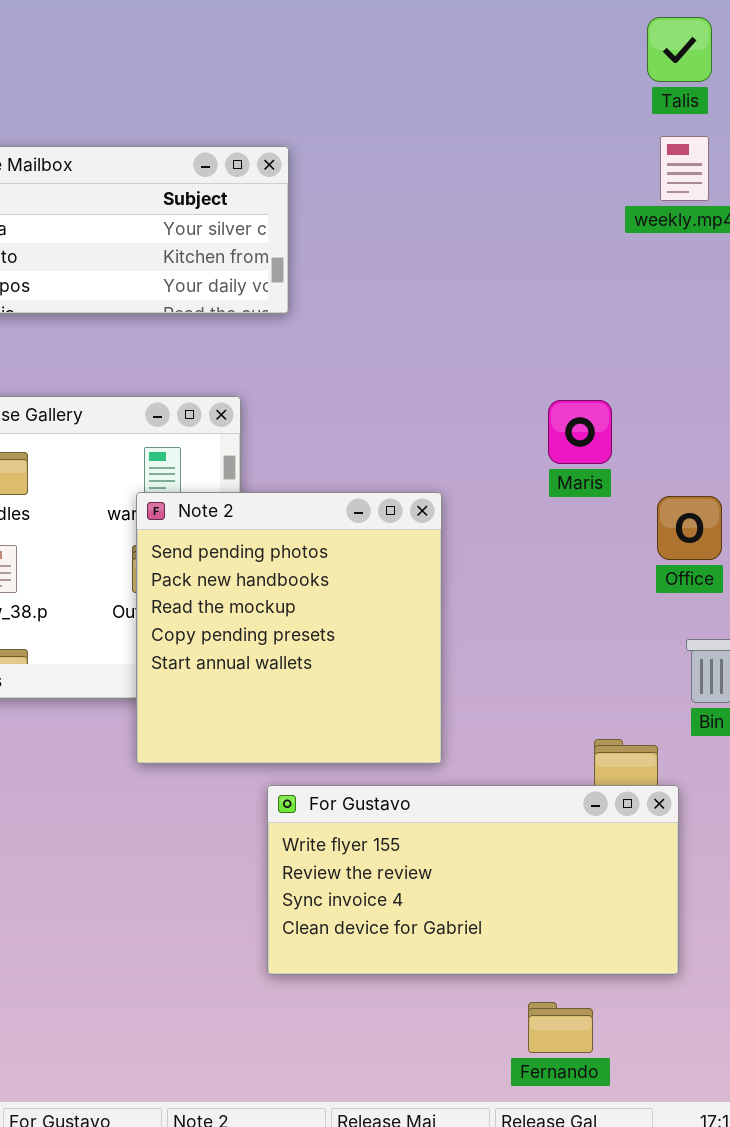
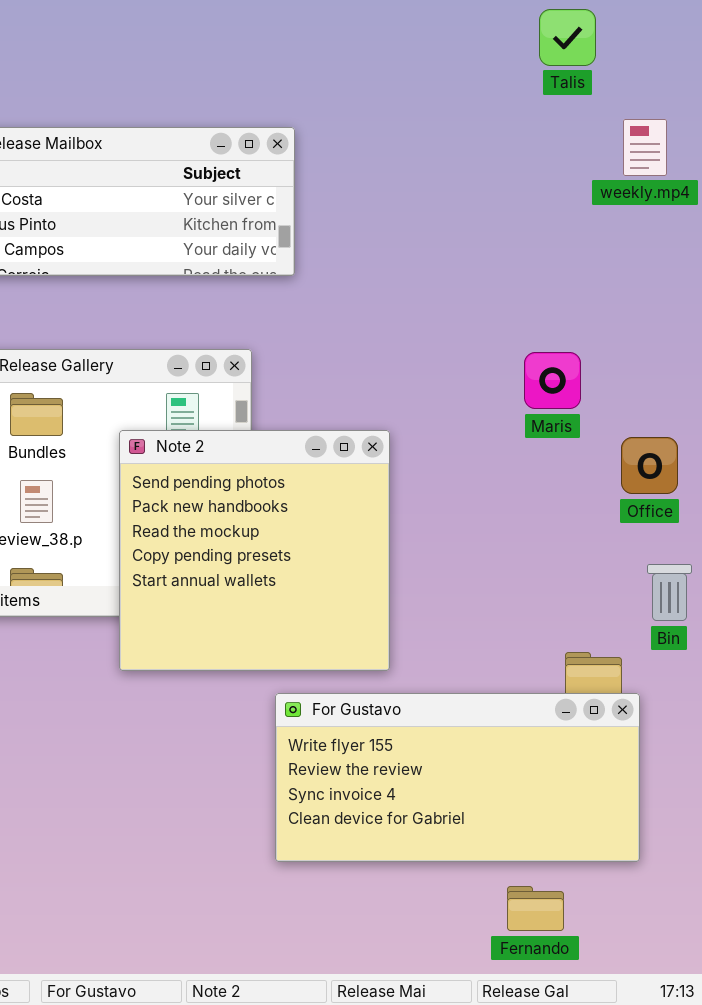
Talis: [647,17,712,82] -> [539,9,596,66], moved
Note 2: [136,492,442,764] -> [119,430,390,671], moved

